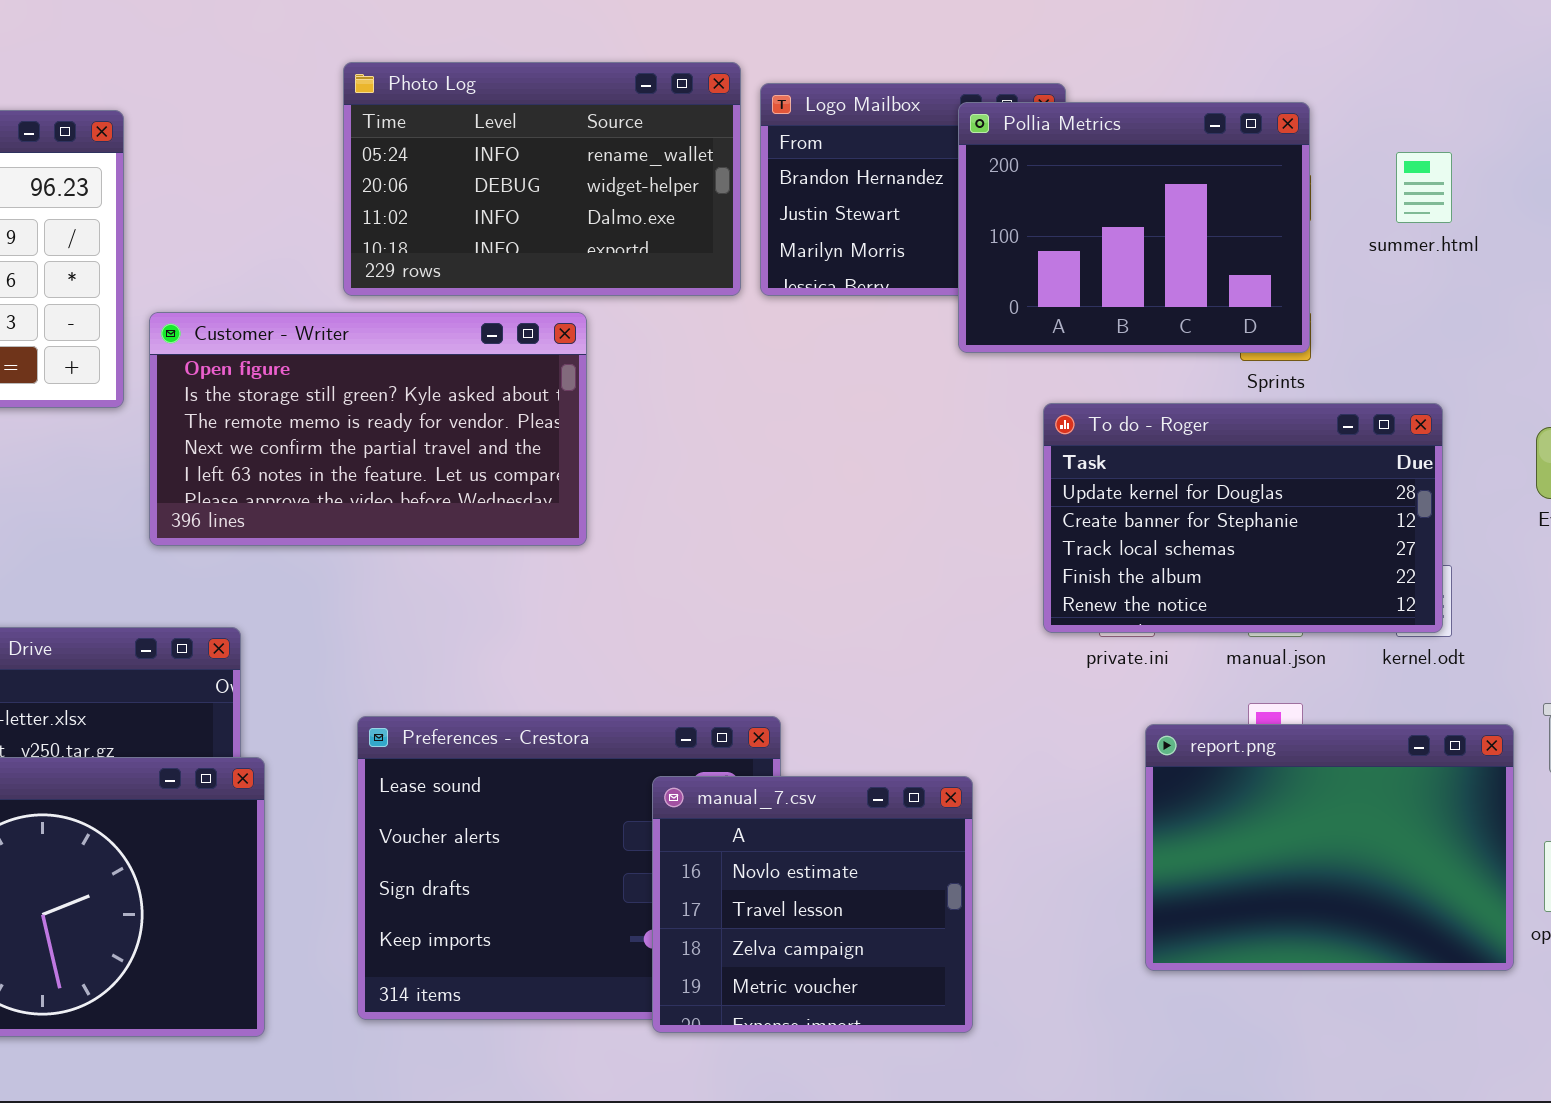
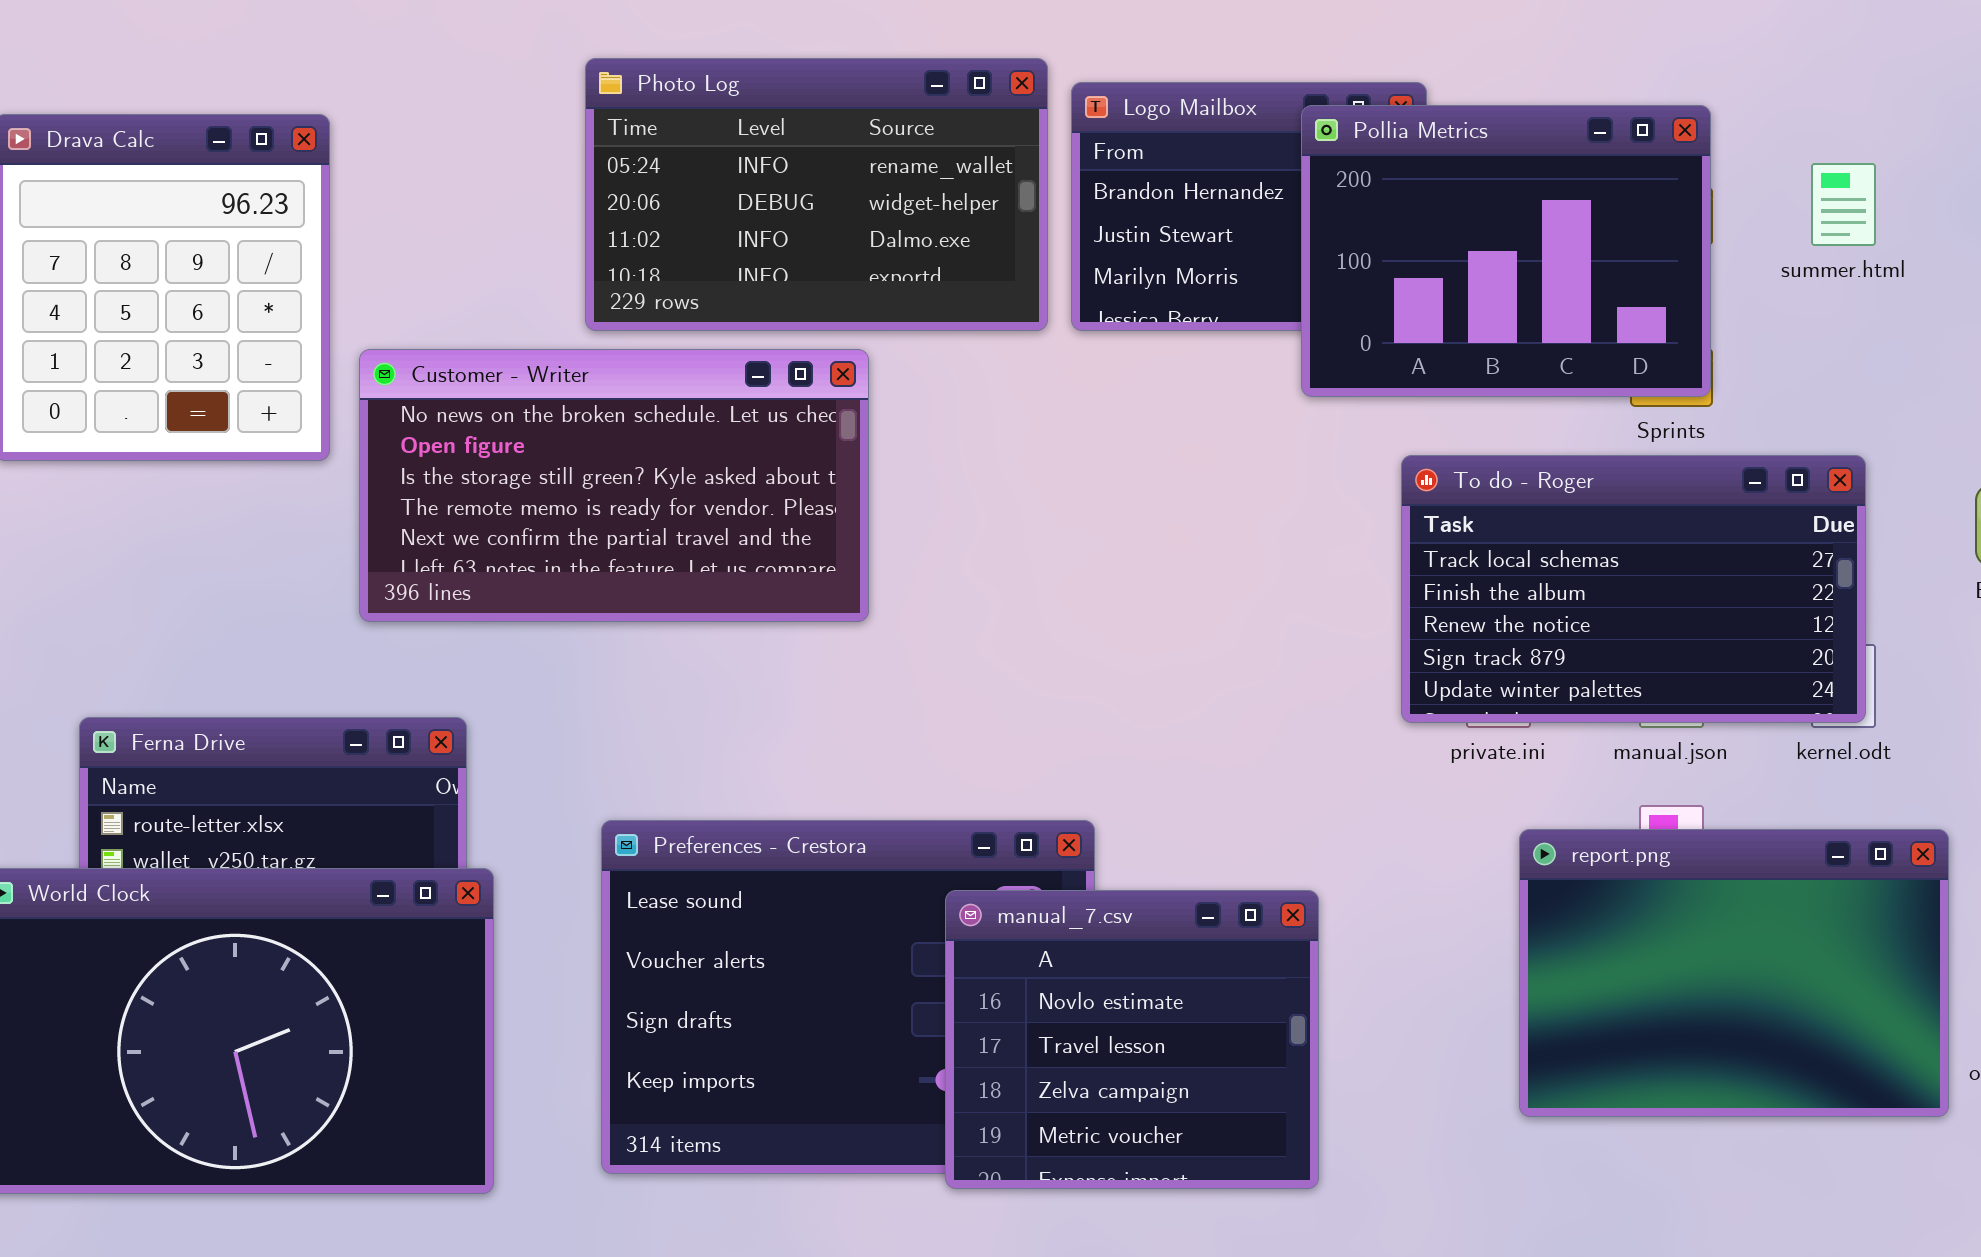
Customer - Writer: [149,312,587,546] -> [359,349,869,622], scrolled up 1 row
To do - Roger: [1043,403,1443,633] -> [1401,455,1866,723], scrolled down 2 rows

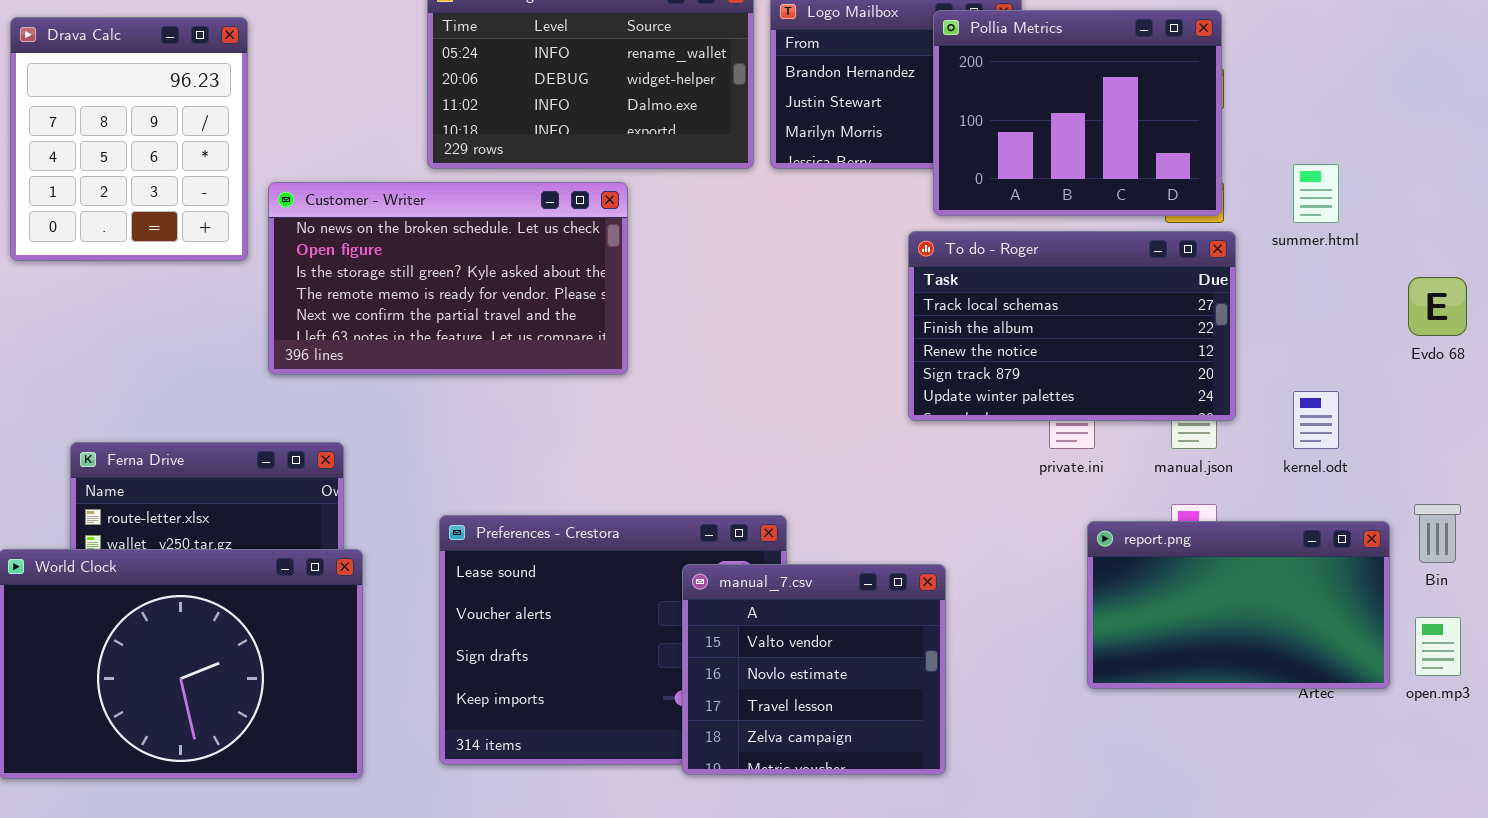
summer.html: [1811,163,1876,246] -> [1293,164,1339,223], moved
To do - Roger: [1401,455,1866,723] -> [908,231,1236,421], moved
report.png: [1519,829,1949,1117] -> [1087,521,1390,689], resized
manual_7.csv: [945,890,1319,1189] -> [682,564,946,775], scrolled up 1 row

